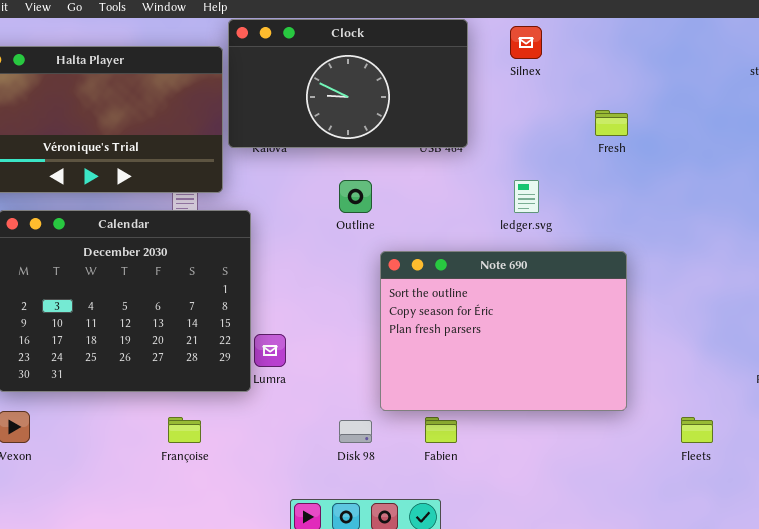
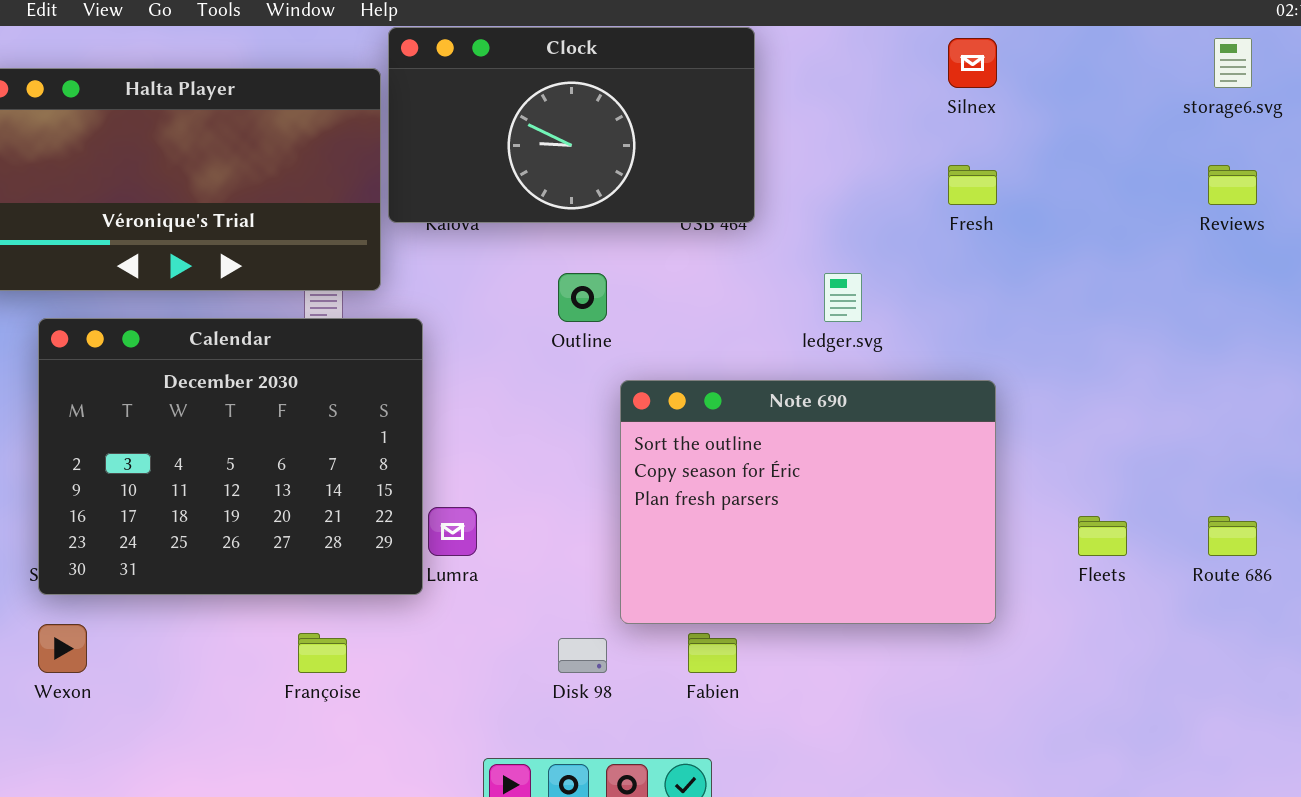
Silnex: [510,26,542,59] -> [948,38,997,88], moved
Fleets: [681,417,713,443] -> [1078,516,1127,556], moved

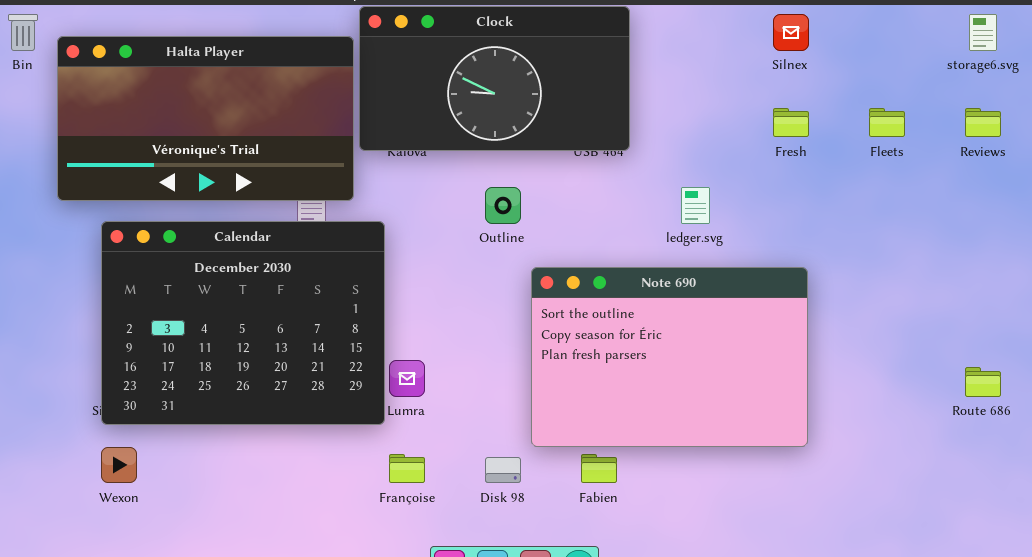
Fleets: [1078,516,1127,556] -> [869,108,905,137], moved
Françoise: [298,633,347,673] -> [389,454,425,483], moved

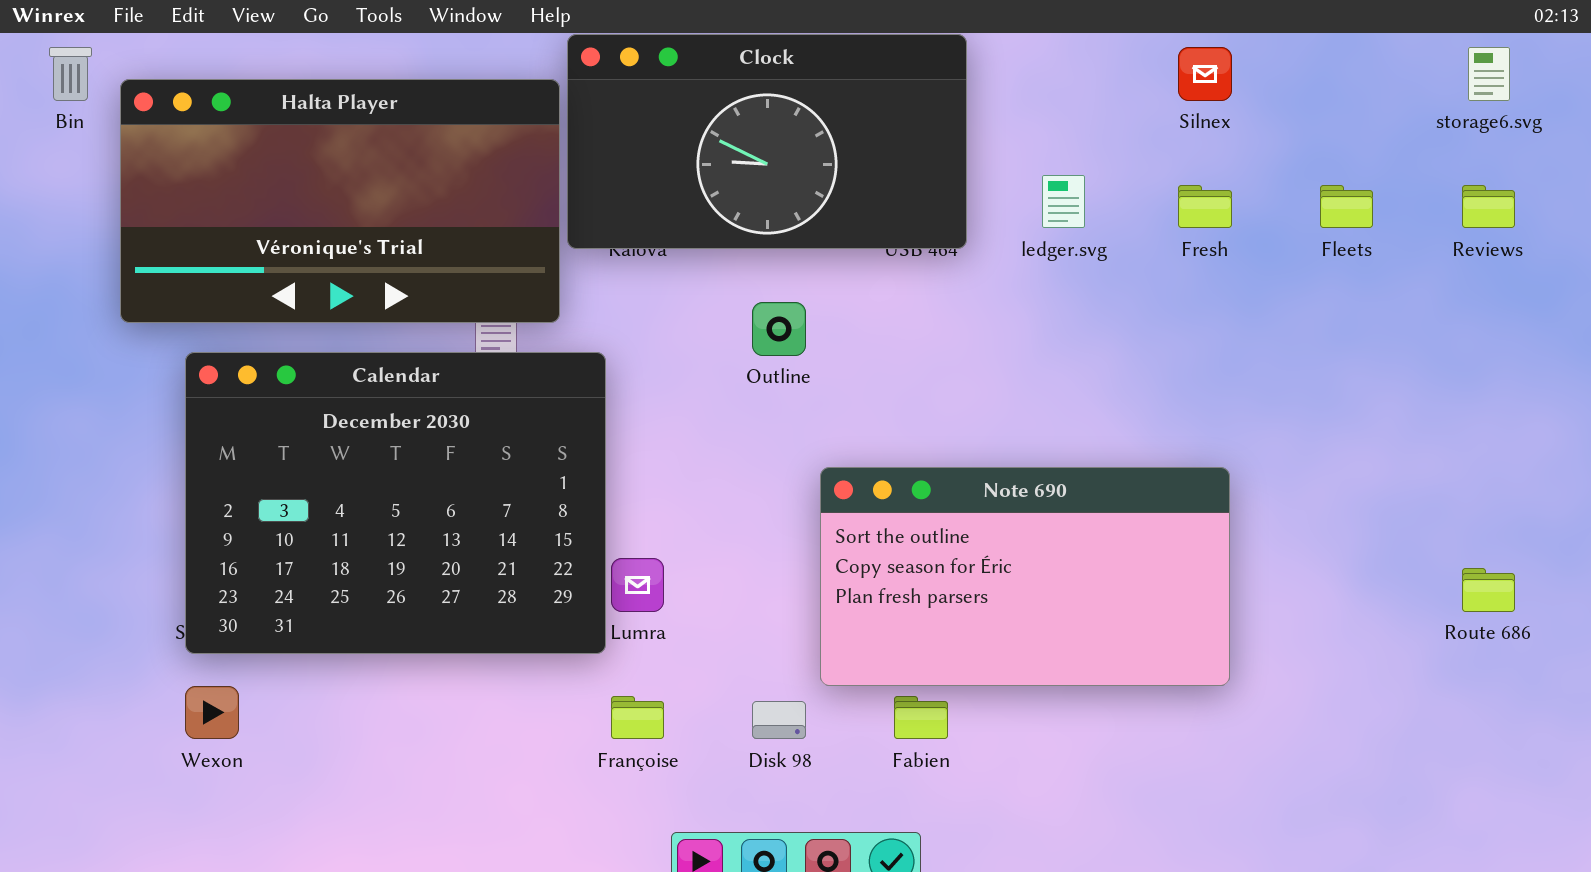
ledger.svg: [681,187,710,224] -> [1042,175,1085,228], moved
Note 690: [531,267,808,447] -> [820,467,1230,686], resized

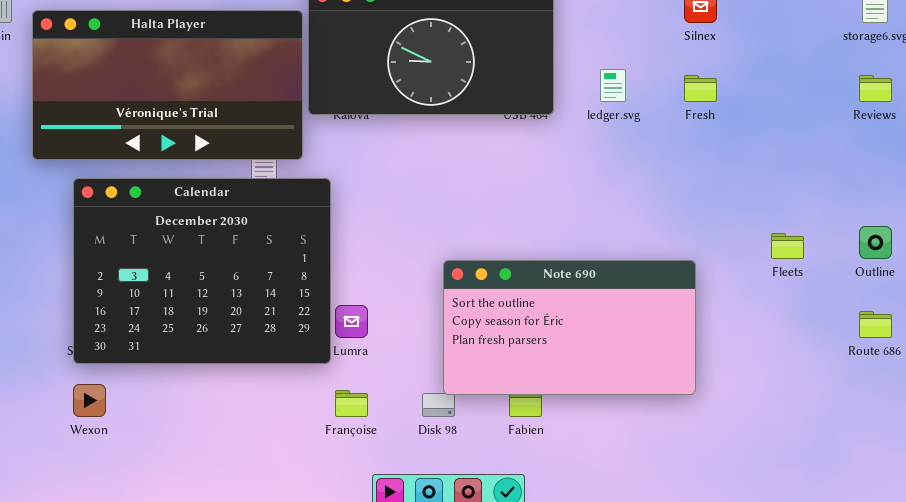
Fleets: [1320,185,1373,228] -> [771,233,804,259], moved
Outline: [752,302,806,356] -> [859,226,892,259], moved
Note 690: [820,467,1230,686] -> [443,260,696,395], moved

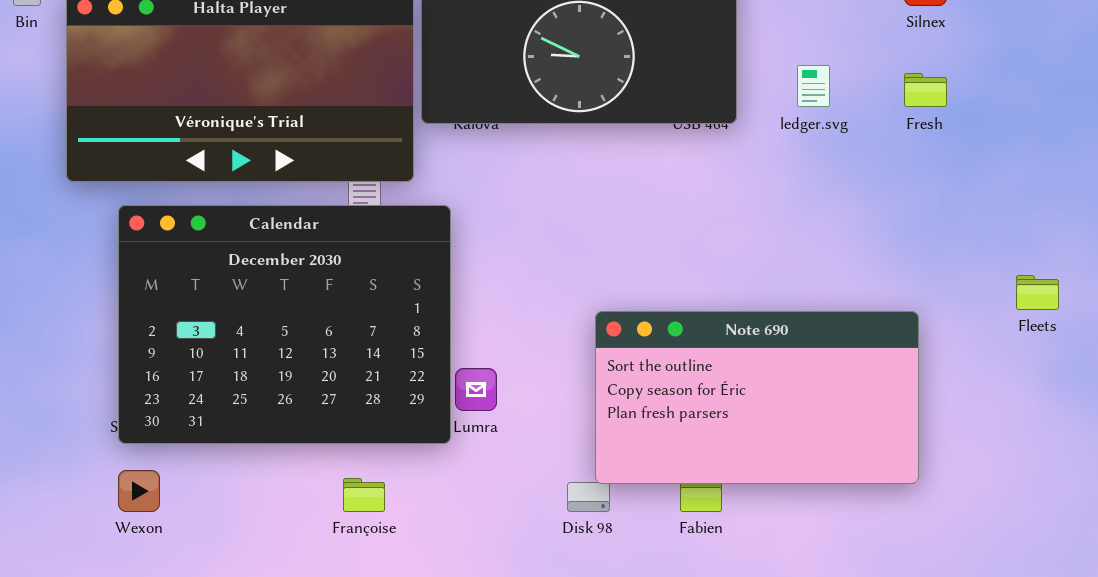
Françoise: [335,390,368,417] -> [343,478,385,512], moved

